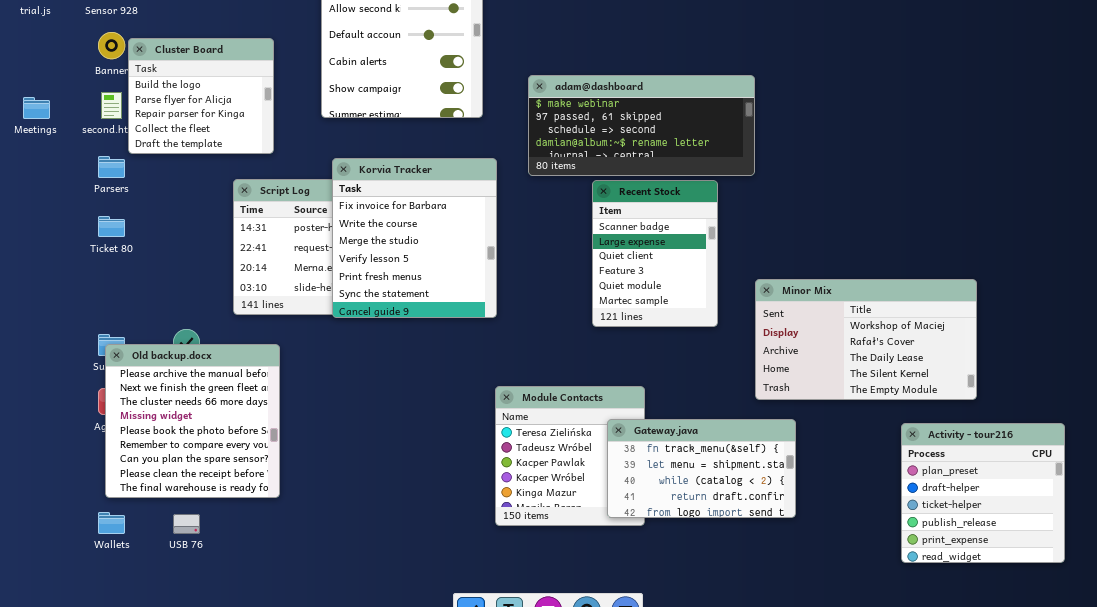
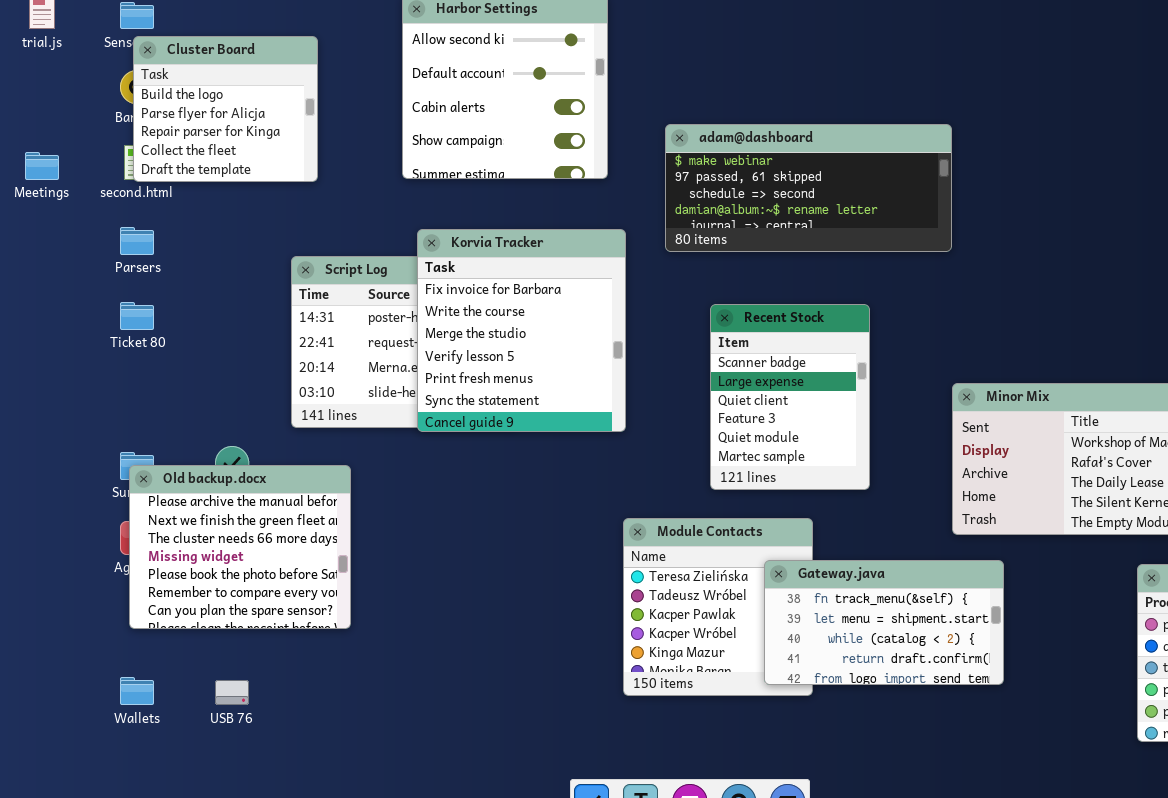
Cluster Board: [128,38,274,154] -> [133,36,318,182], moved
Recent Stock: [592,180,718,327] -> [710,304,870,490], moved
Old backup.docx: [105,344,280,498] -> [129,465,351,629], resized

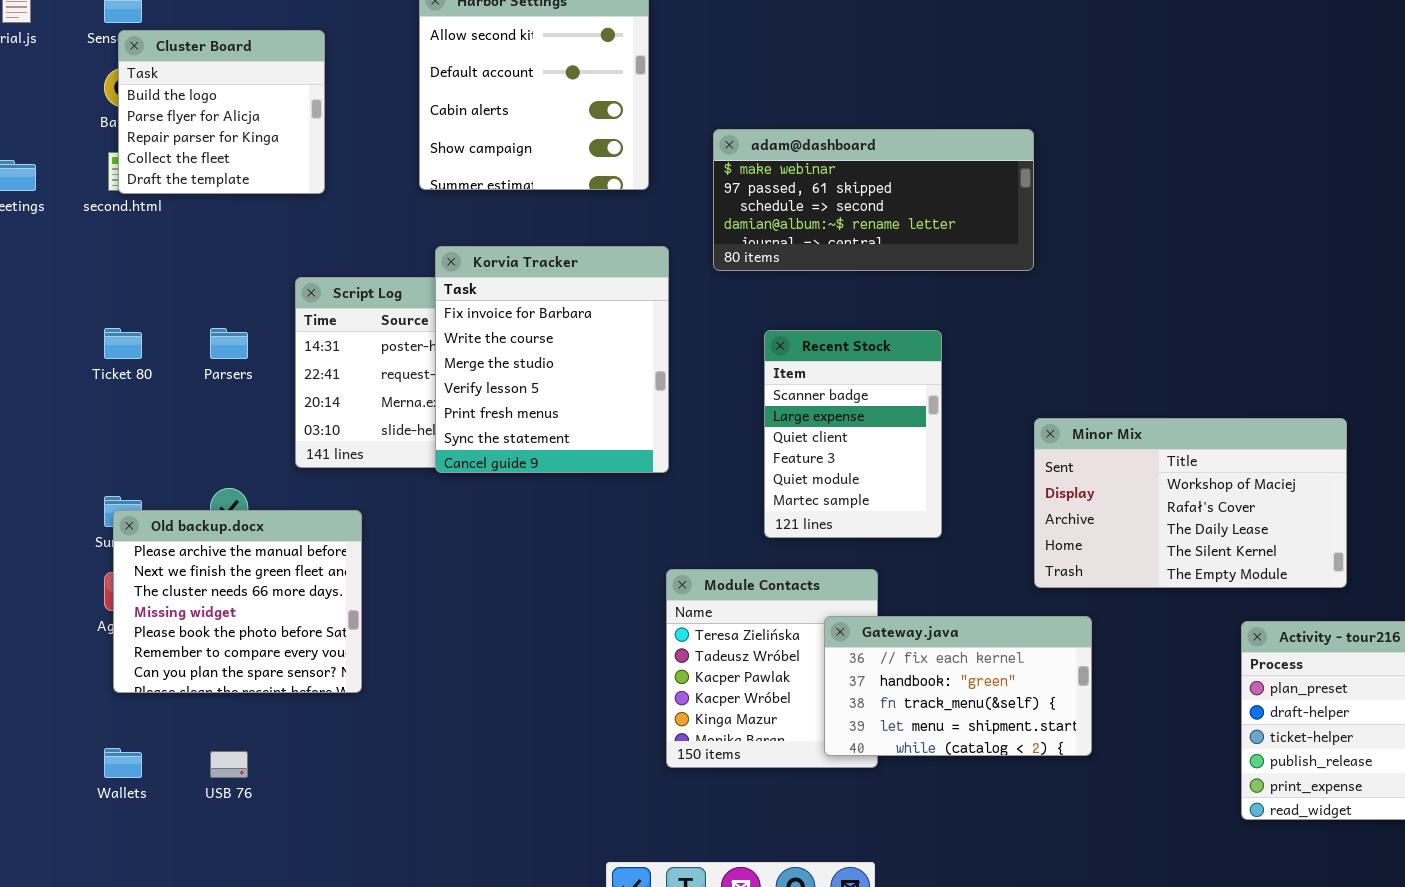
Parsers: [120,227,154,255] -> [210,328,248,359], moved
Gateway.java: [764,560,1004,685] -> [824,616,1092,756], scrolled up 2 rows

